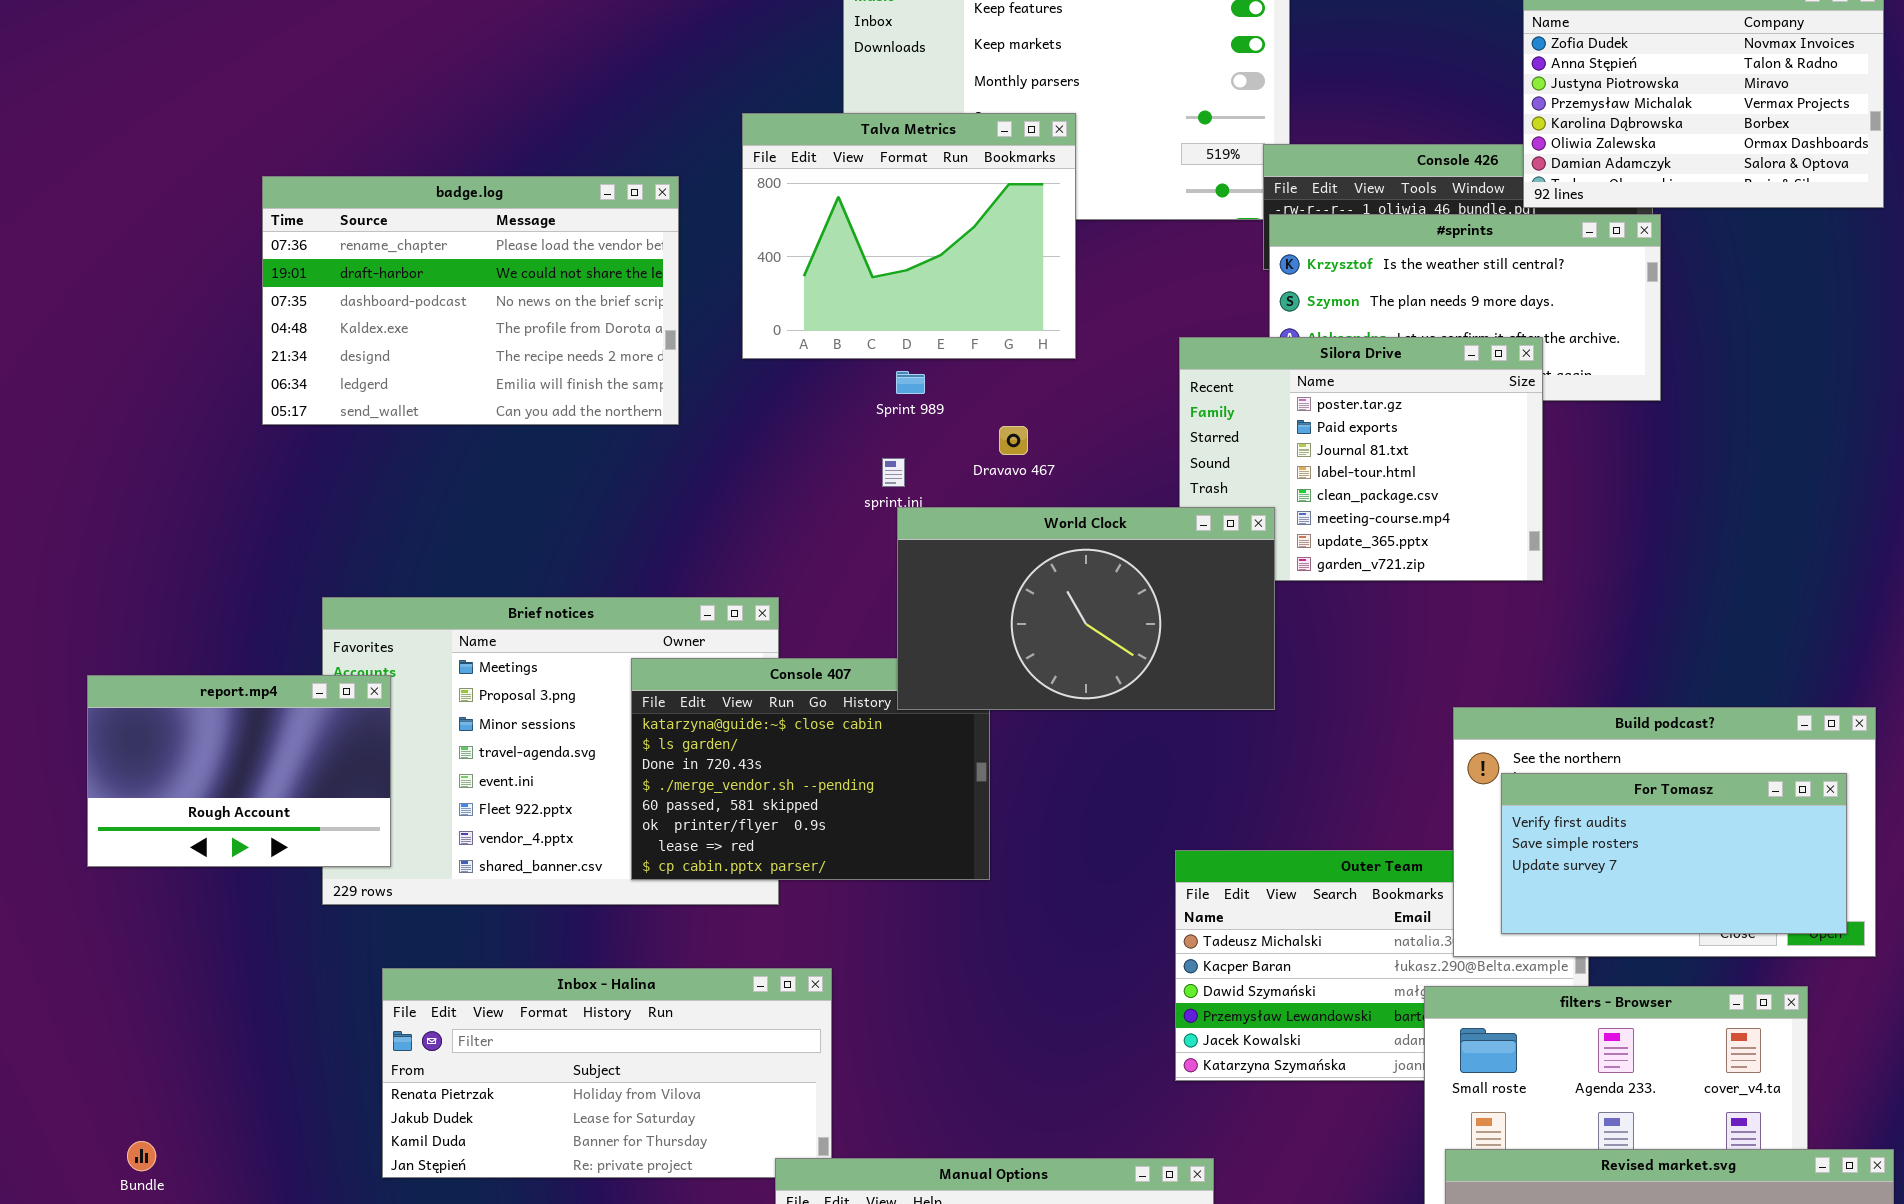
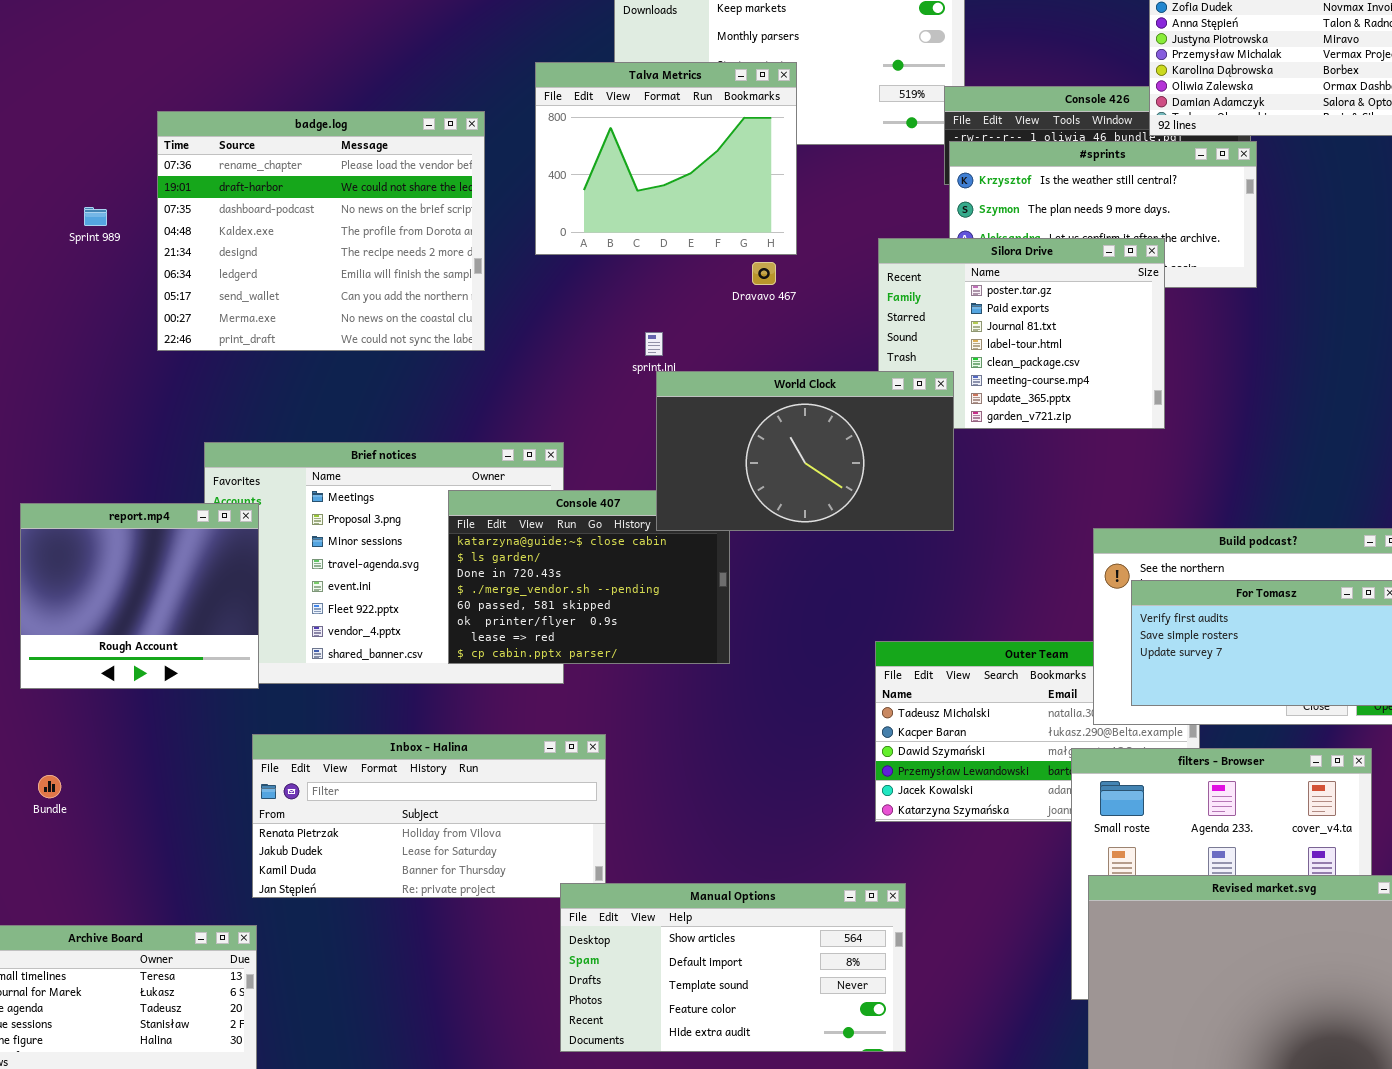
badge.log: [262,176,679,425] -> [157,111,485,351], resized
Sprint 989: [896,371,925,394] -> [84,207,107,226], moved
Dravavo 467: [999,426,1028,455] -> [752,262,776,285], moved
report.mp4: [87,675,391,867] -> [20,503,259,689], resized
Bundle: [127,1141,156,1171] -> [38,775,61,798], moved

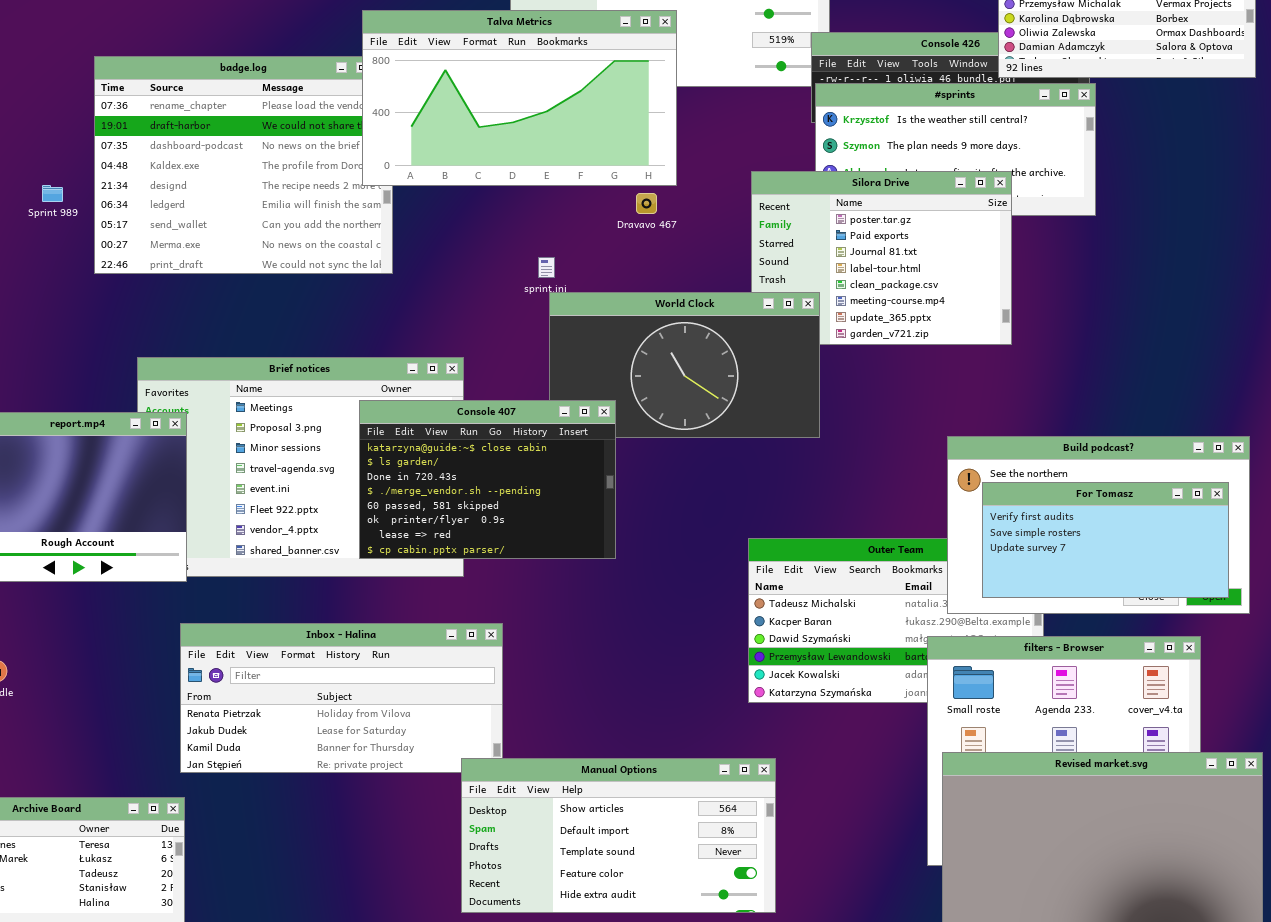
Talva Metrics: [535,62,797,255] -> [362,10,677,186], resized
Sprint 989: [84,207,107,226] -> [42,185,63,202], moved
Console 407: [448,490,730,664] -> [359,400,616,559], raised

